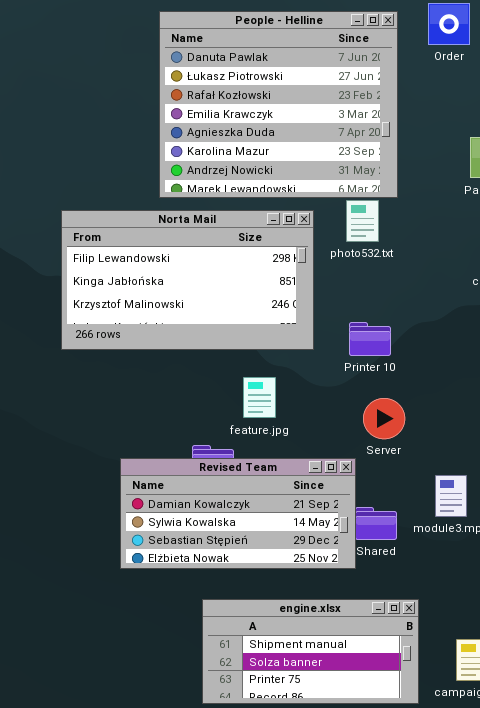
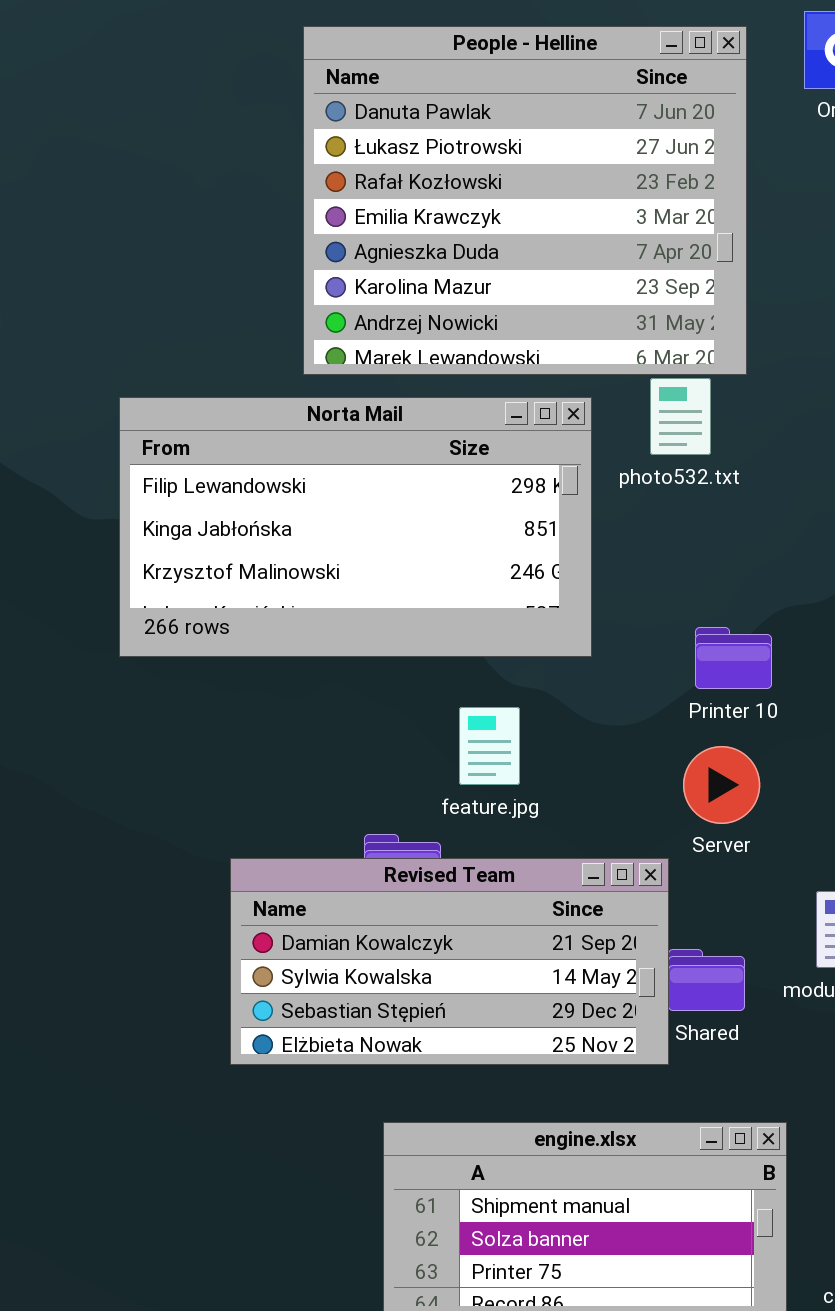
Printer 10: [349,322,391,356] -> [695,627,772,689], moved

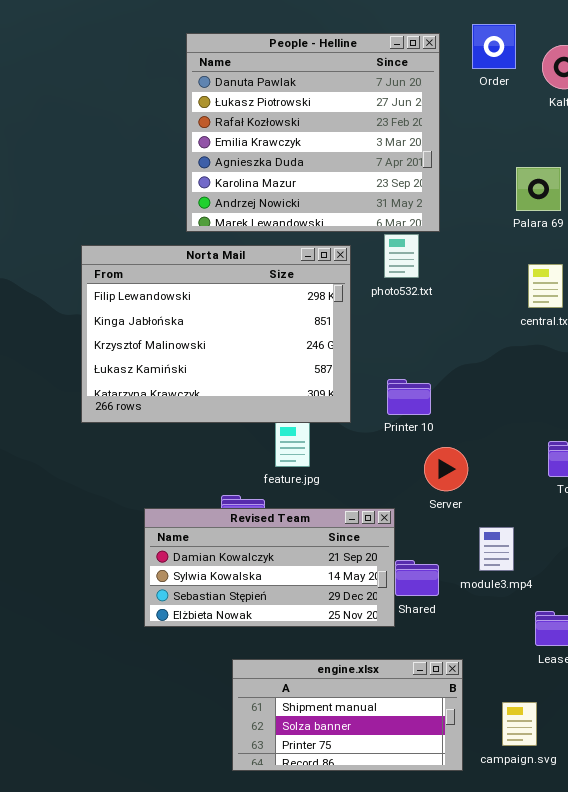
Norta Mail: [119,397,592,657] -> [81,245,351,423], resized
Printer 10: [695,627,772,689] -> [387,379,431,415], moved
Server: [683,746,760,824] -> [424,447,468,491], moved

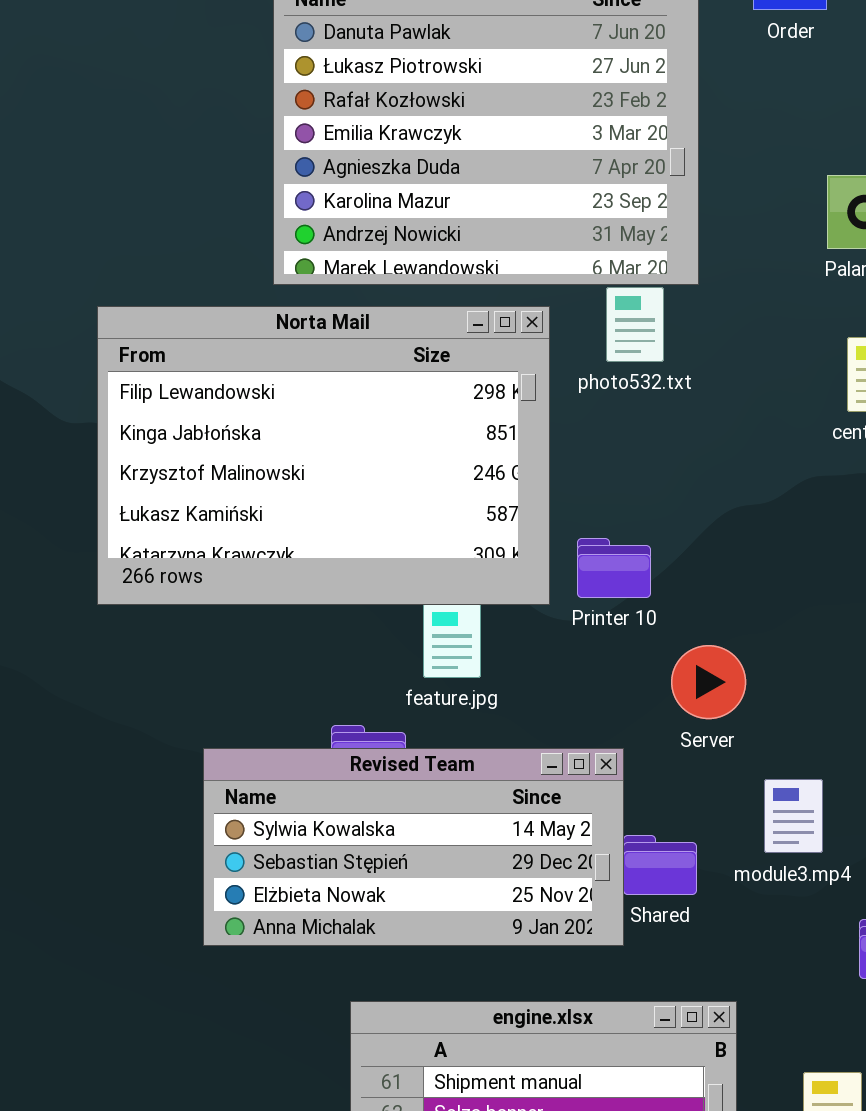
Printer 10: [387,379,431,415] -> [577,538,651,598], moved
Revised Team: [144,508,395,627] -> [203,748,624,946], scrolled down 1 row

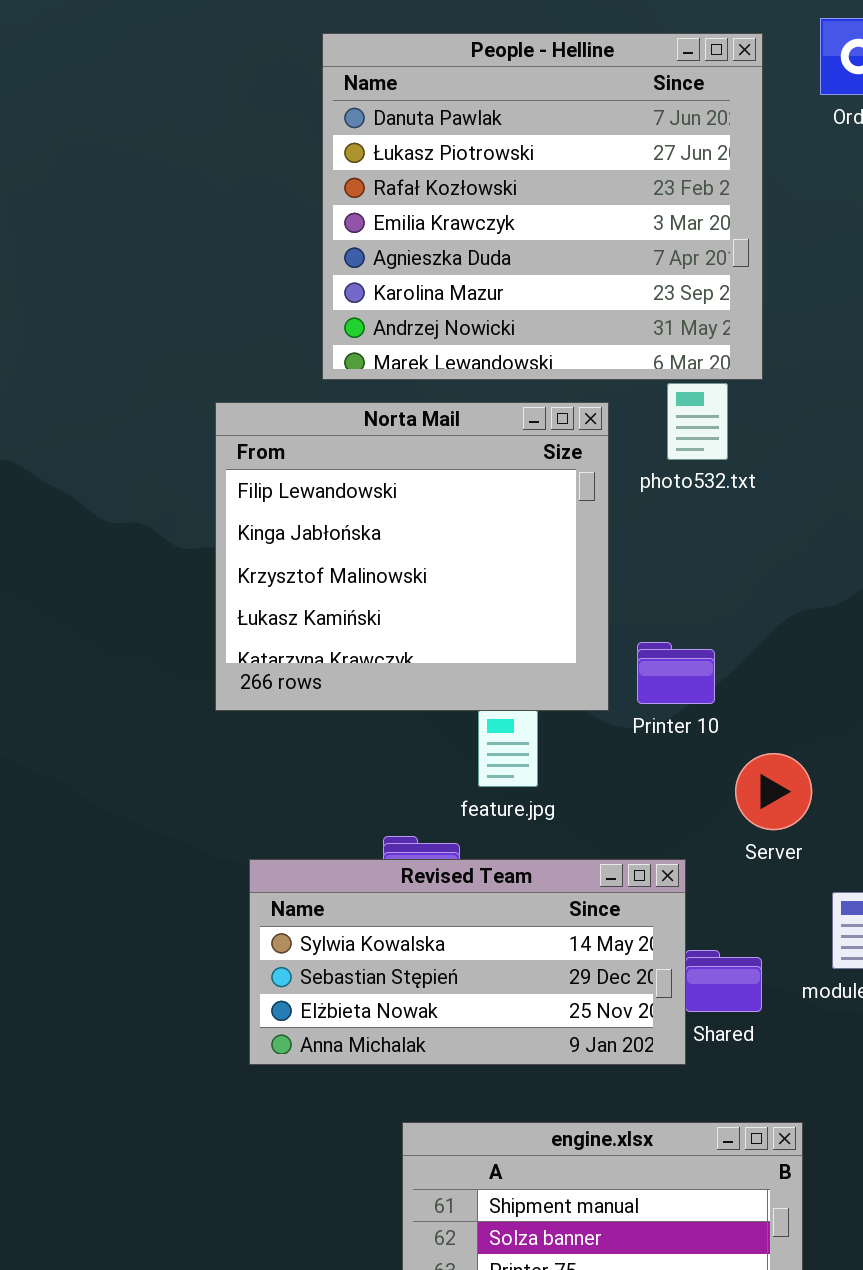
Norta Mail: [97,306,550,605] -> [215,402,609,711], resized

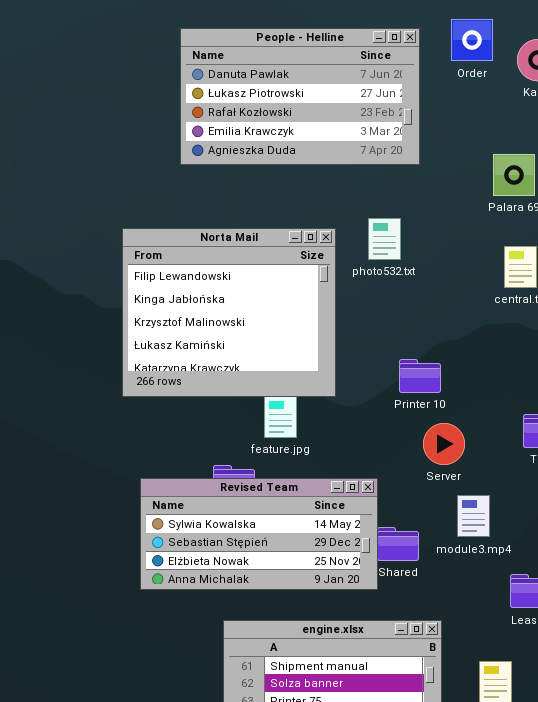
People - Helline: [322,33,763,380] -> [180,28,420,165], resized
Printer 10: [637,642,715,704] -> [399,359,441,393], moved
Server: [735,753,812,830] -> [423,423,465,465], moved

